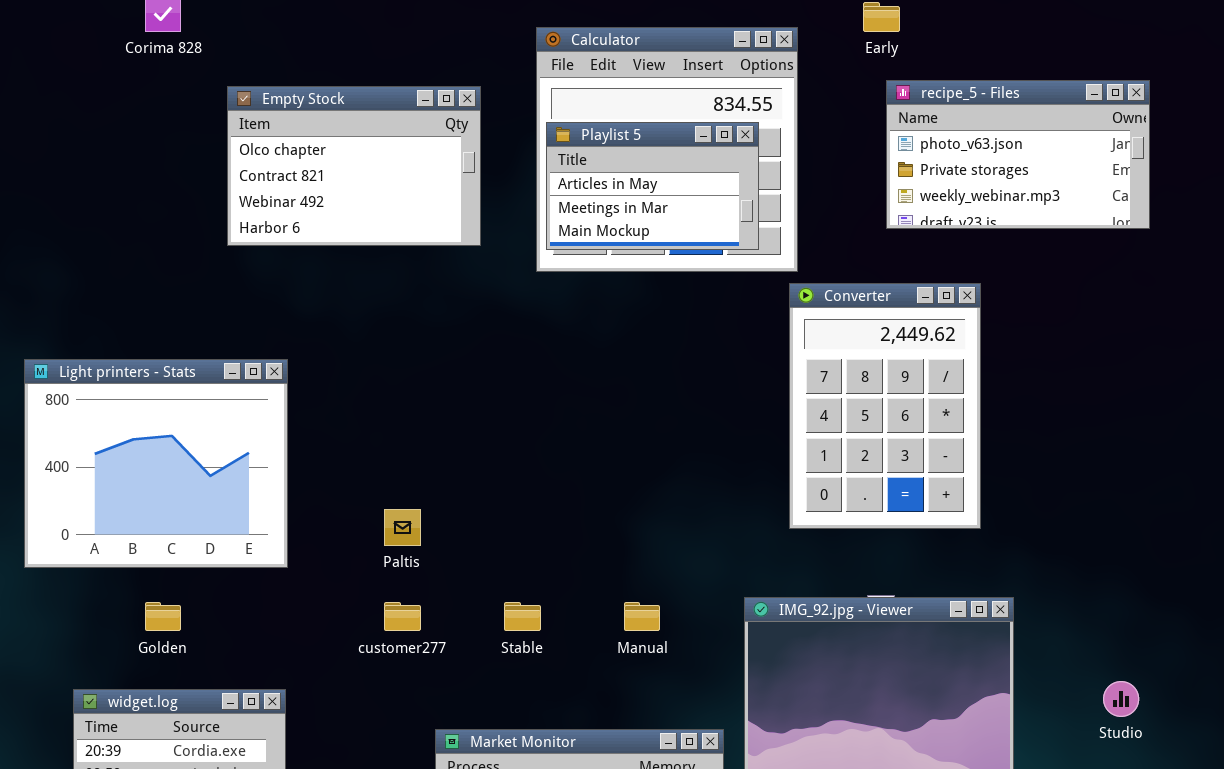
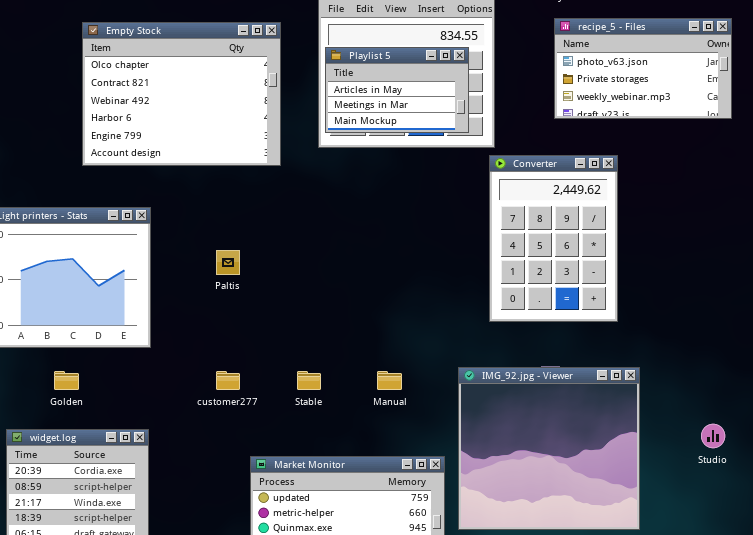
Empty Stock: [227,86,481,246] -> [82,22,281,166], resized
Paltis: [384,509,421,546] -> [216,250,240,275], moved

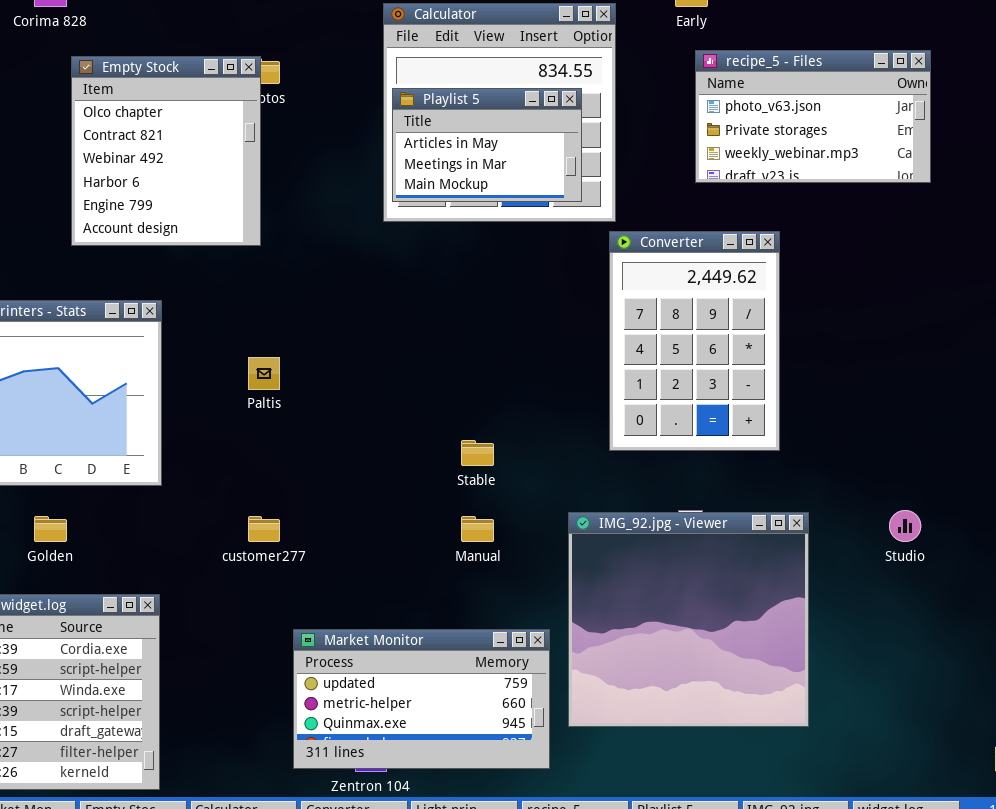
Empty Stock: [82,22,281,166] -> [71,56,261,246], resized
Stable: [297,371,321,390] -> [461,440,494,466], moved
Studio: [701,424,725,448] -> [889,510,921,542], moved

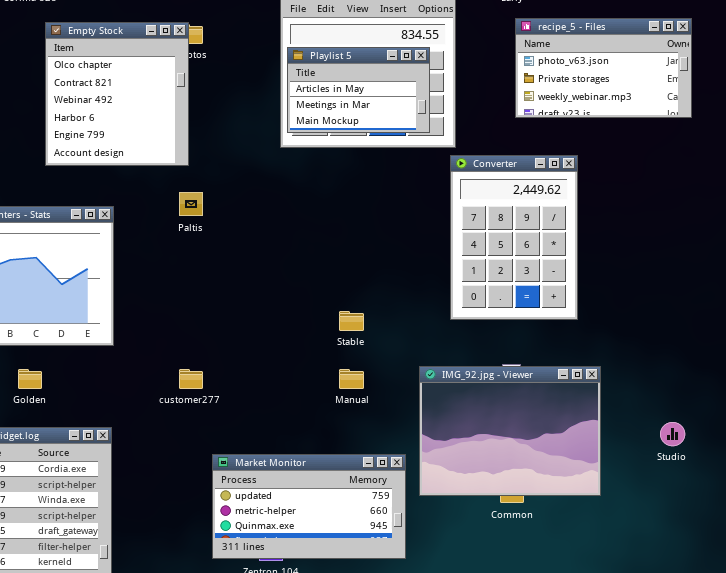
Paltis: [248,357,280,390] -> [179,192,203,216], moved
Studio: [889,510,921,542] -> [660,422,685,446], moved
IMG_92.jpg - Viewer: [568,512,809,727] -> [419,366,601,496], resized

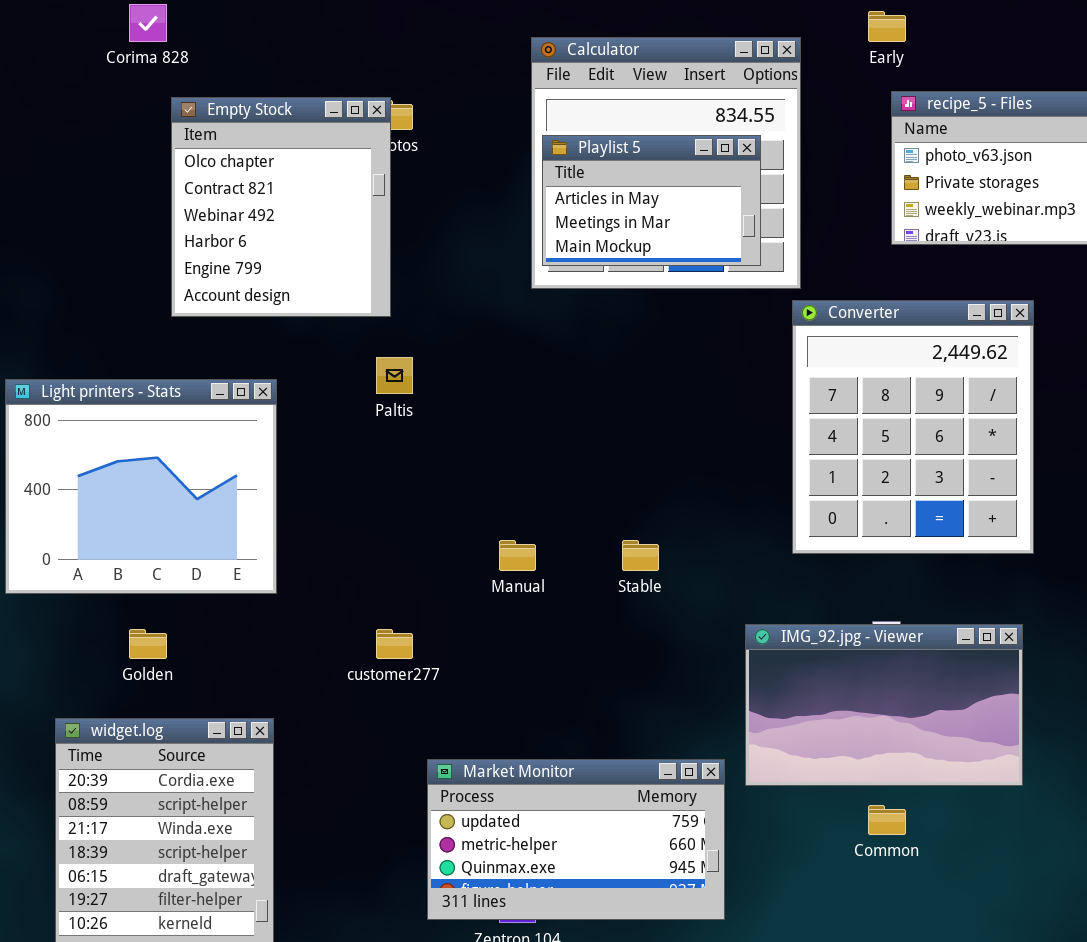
Converter: [450,155,578,320] -> [792,300,1034,554], resized
IMG_92.jpg - Viewer: [419,366,601,496] -> [745,624,1023,786], resized
Manual: [339,369,364,389] -> [499,540,536,571], moved

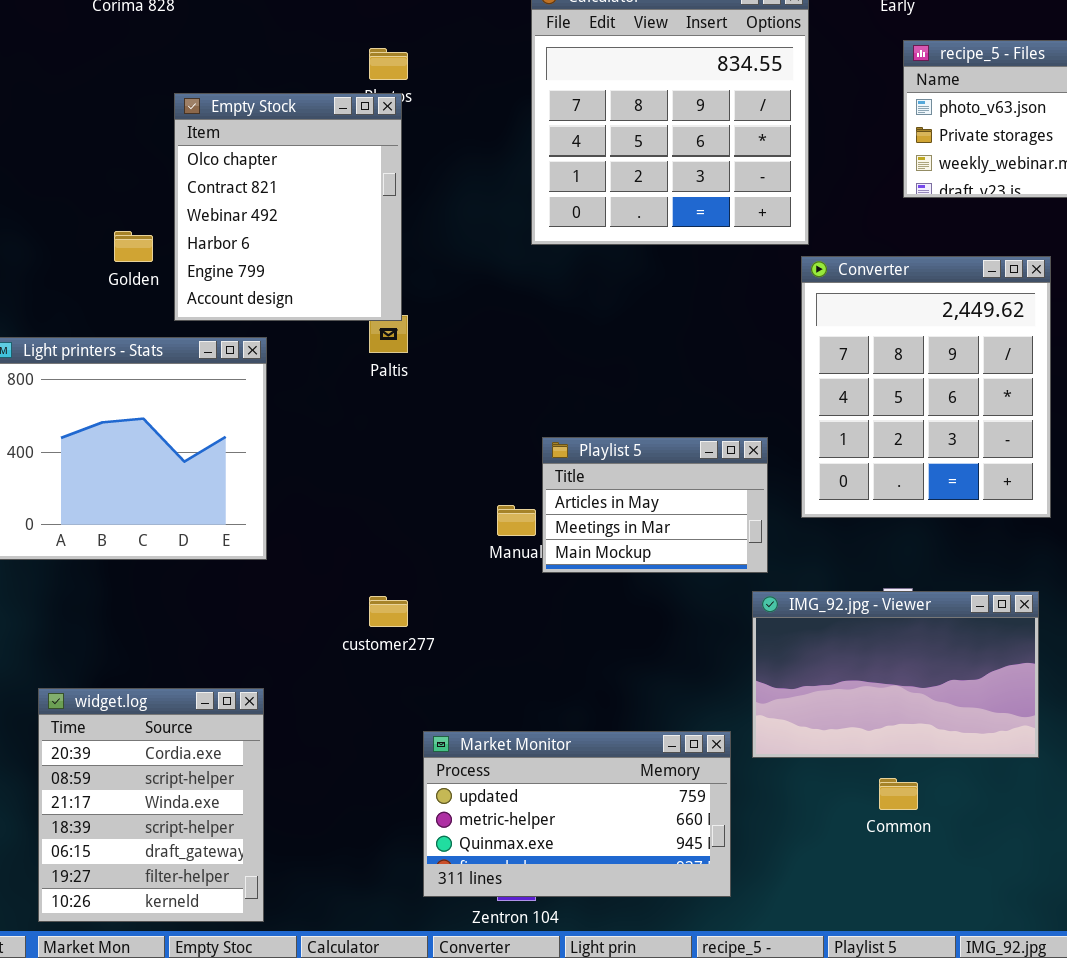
Empty Stock: [171,97,391,317] -> [174,93,402,321], moved
Playlist 5: [542,135,761,266] -> [542,437,768,573], moved
Golden: [129,629,167,659] -> [114,231,153,262], moved

